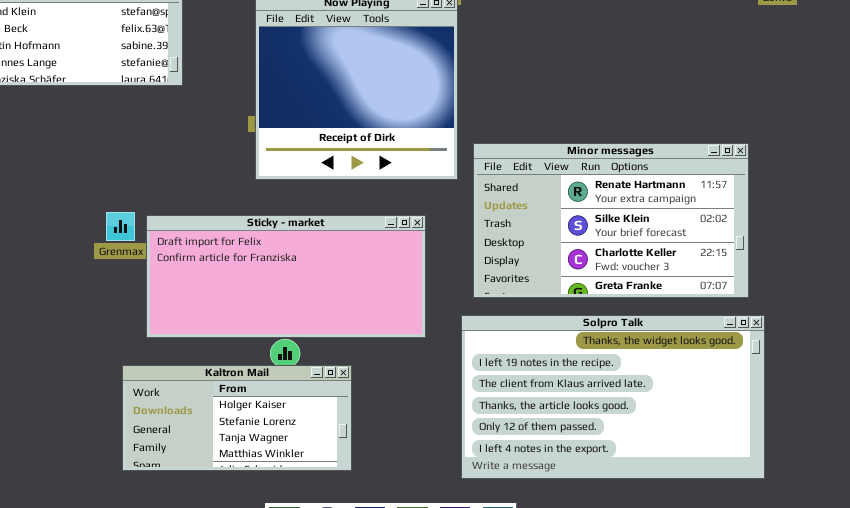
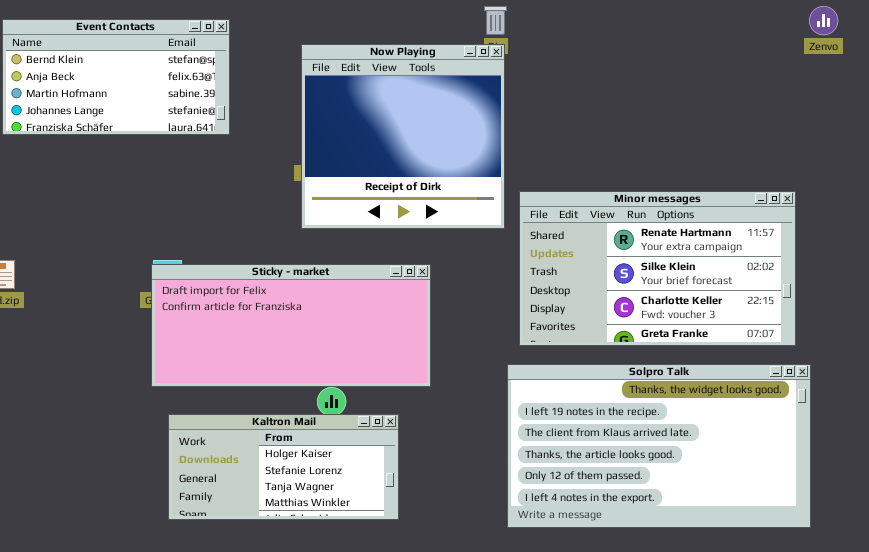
Sticky - market: [146,215,426,338] -> [151,264,431,387], moved

